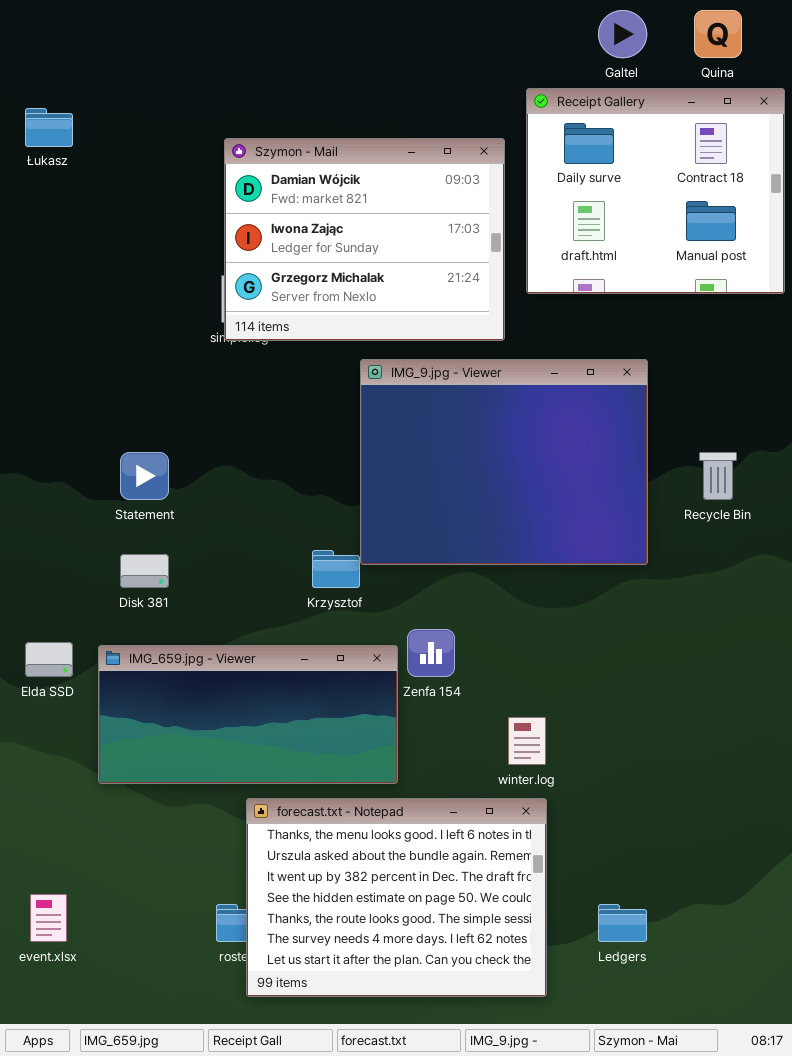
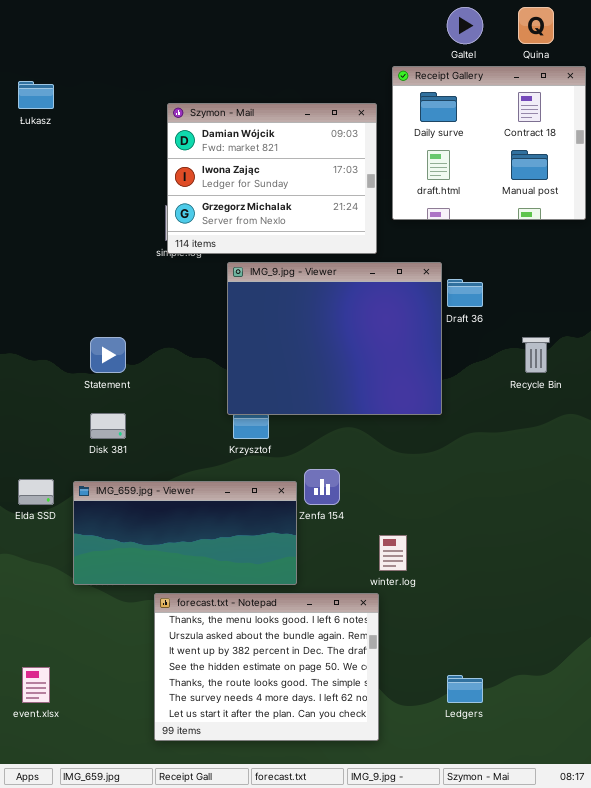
IMG_9.jpg - Viewer: [360,359,648,565] -> [227,262,442,415], moved
forecast.txt - Notepad: [246,798,547,997] -> [154,593,379,741], moved

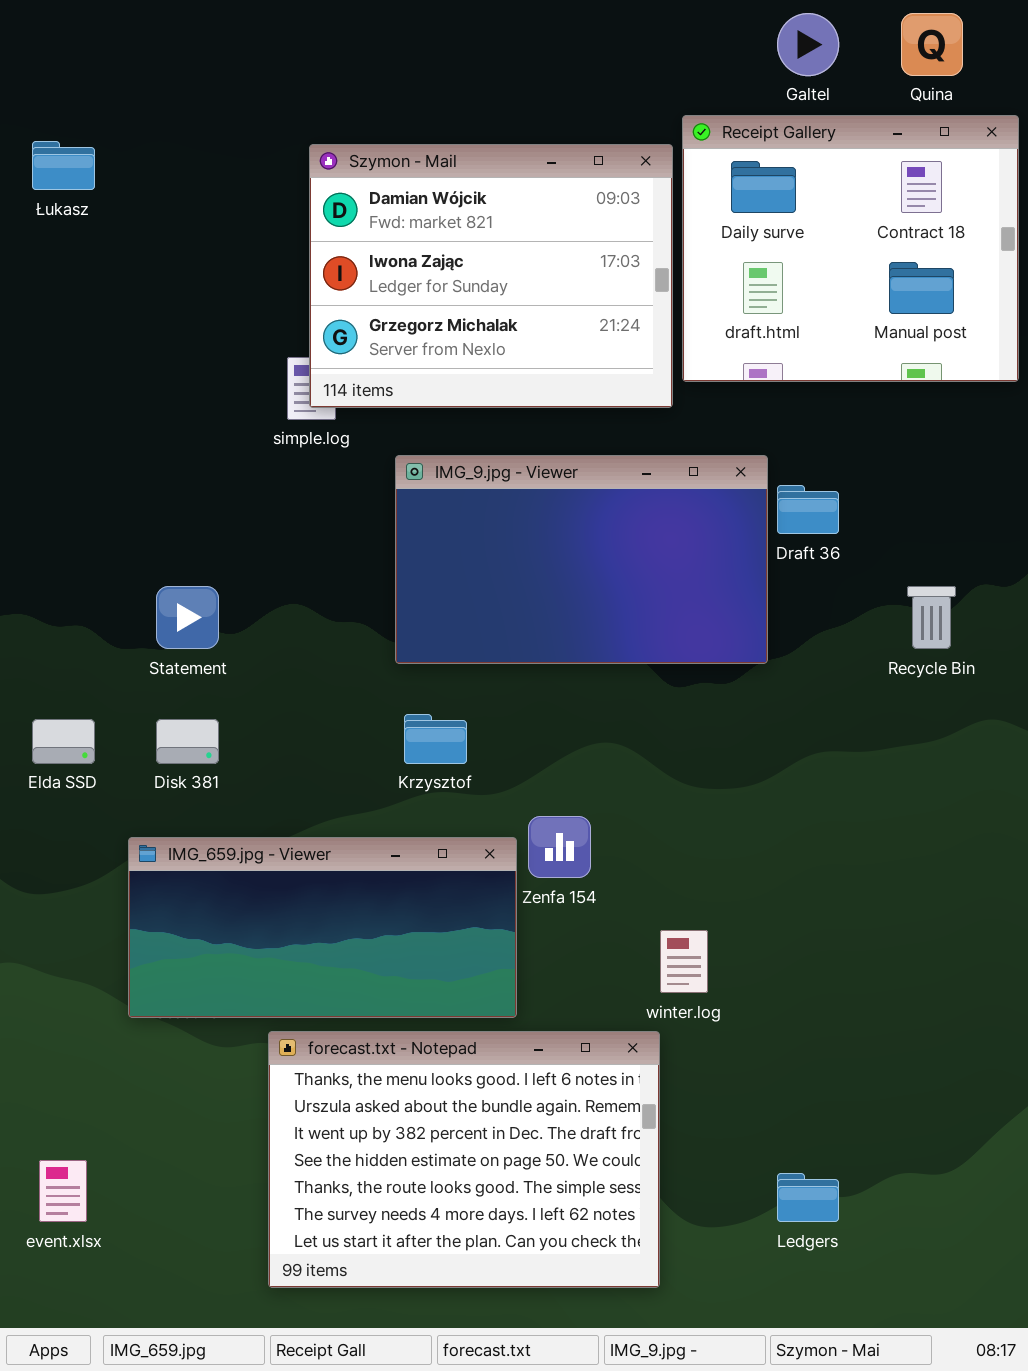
Szymon - Mail: [167,103,377,254] -> [309,144,673,408], moved
IMG_9.jpg - Viewer: [227,262,442,415] -> [395,455,768,664], resized
Elda SSD: [18,479,54,505] -> [32,719,95,764], moved

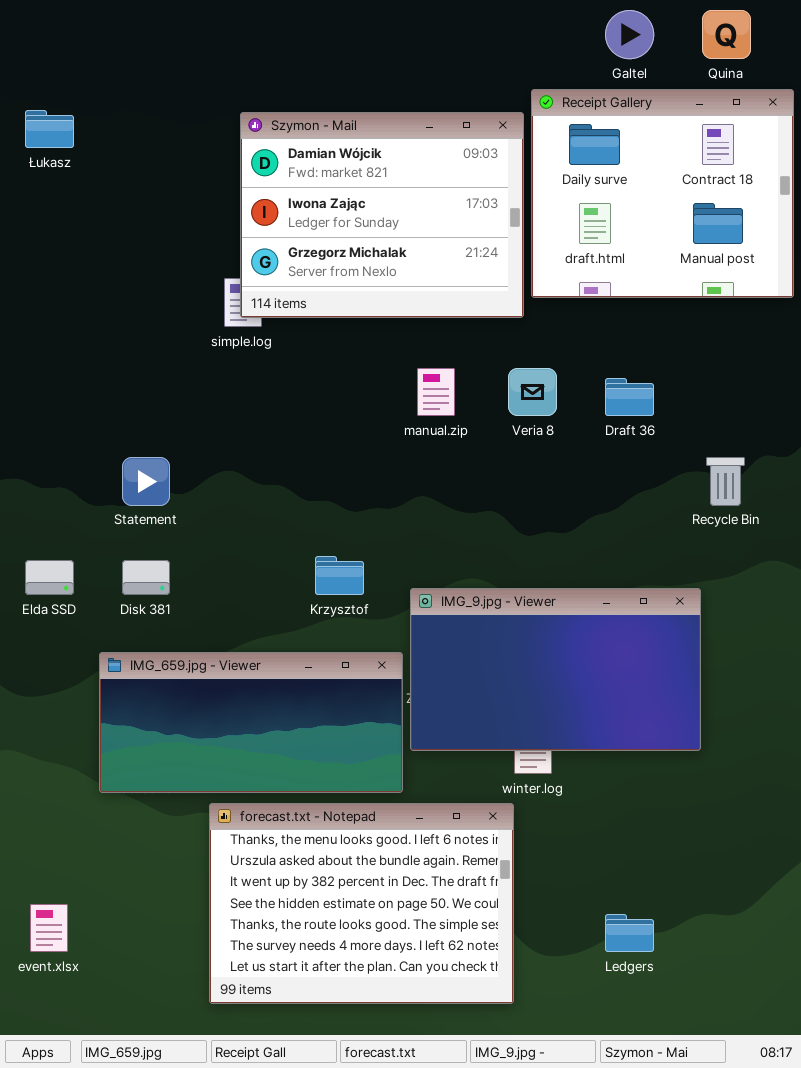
IMG_9.jpg - Viewer: [395,455,768,664] -> [410,588,701,751], moved

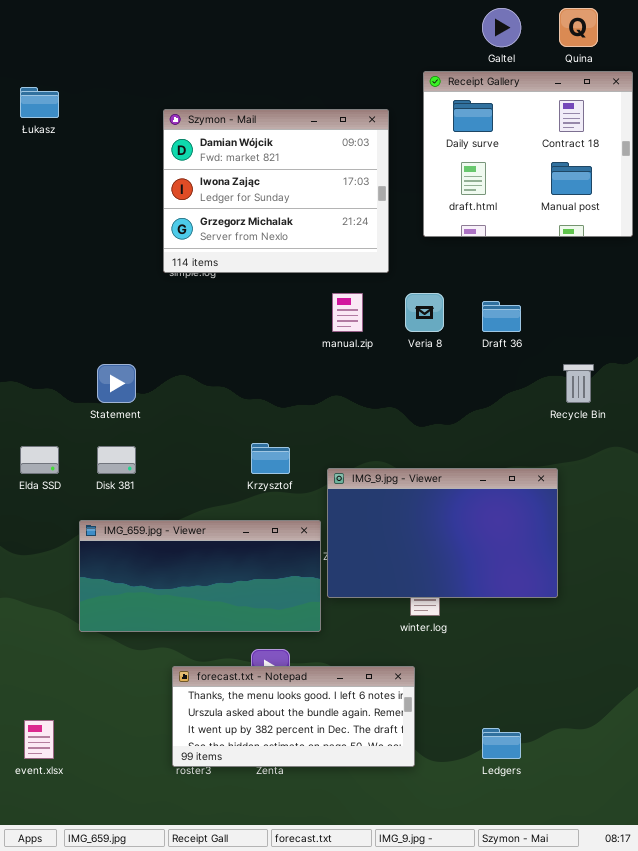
Szymon - Mail: [240,112,524,318] -> [163,109,389,273], moved
forecast.txt - Notepad: [209,803,514,1004] -> [172,666,415,767], moved, resized

